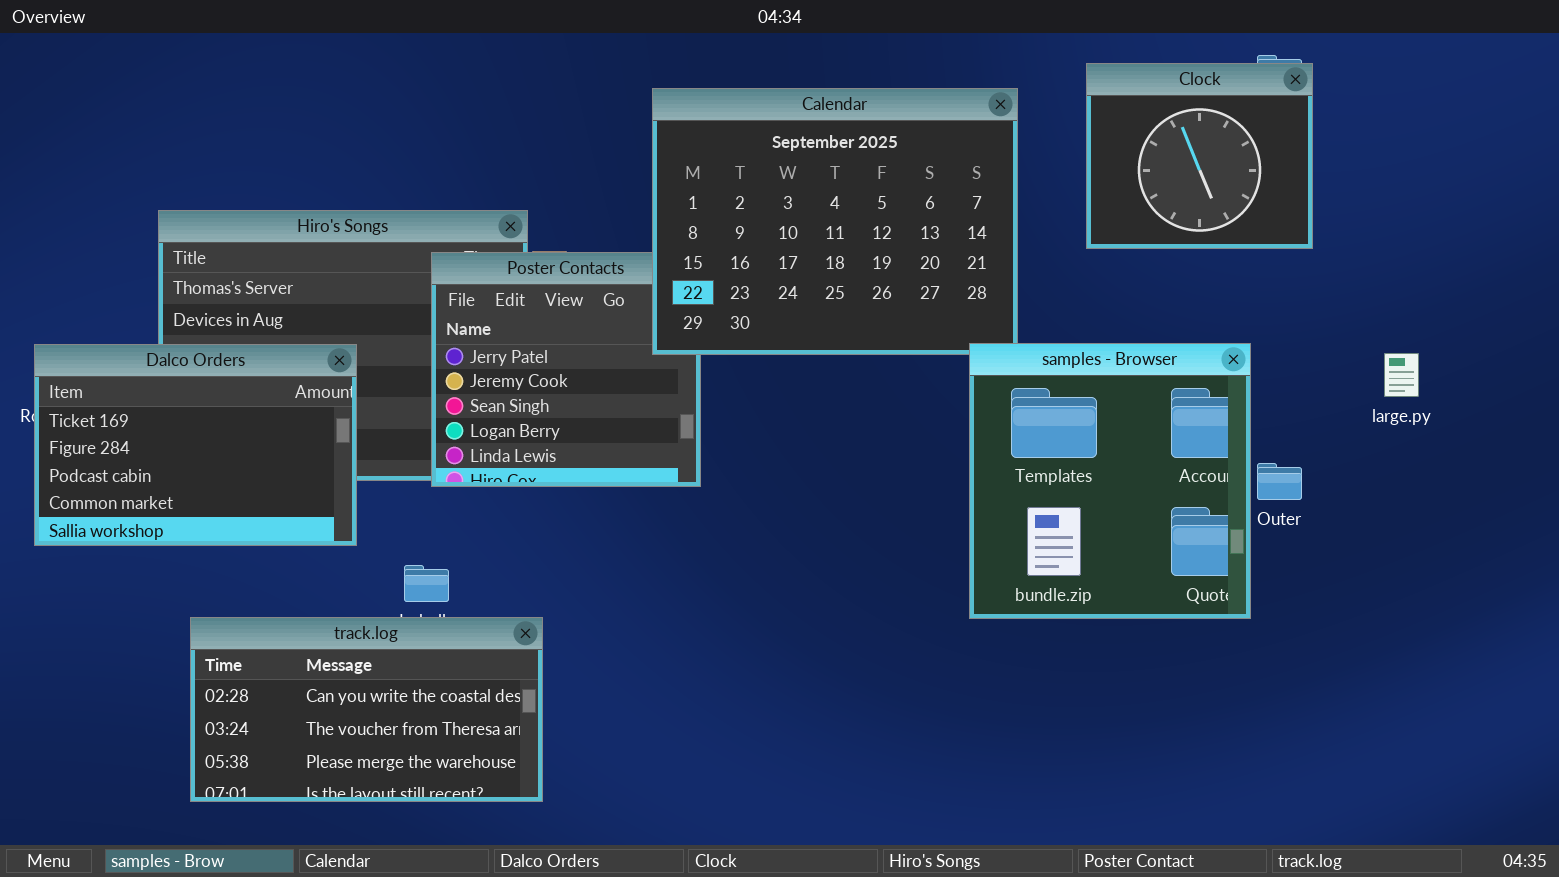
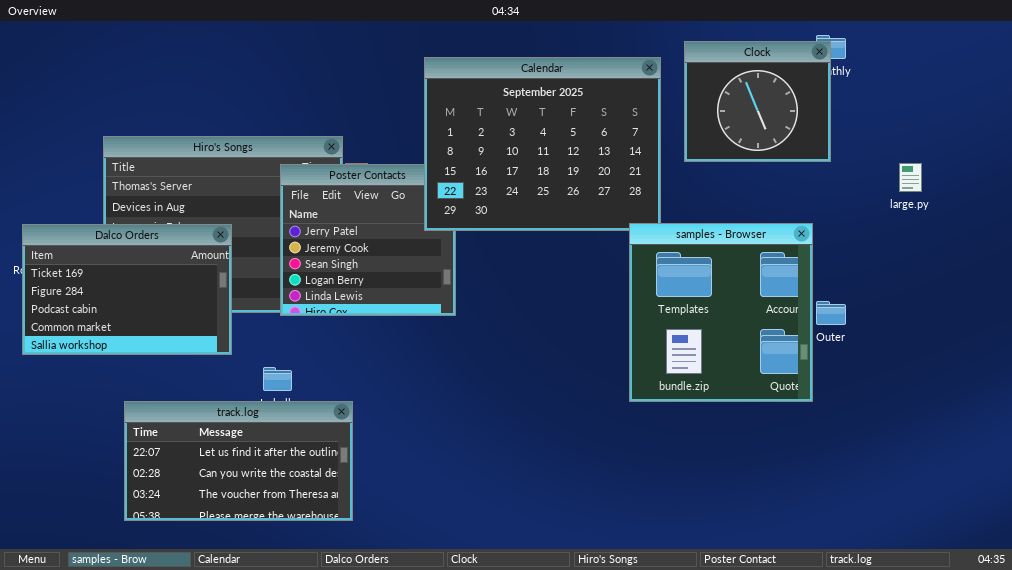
Clock: [1086,63,1313,249] -> [684,41,831,162], moved
large.py: [1384,353,1419,397] -> [899,163,922,192], moved
track.log: [190,617,543,802] -> [124,401,353,521], scrolled up 1 row

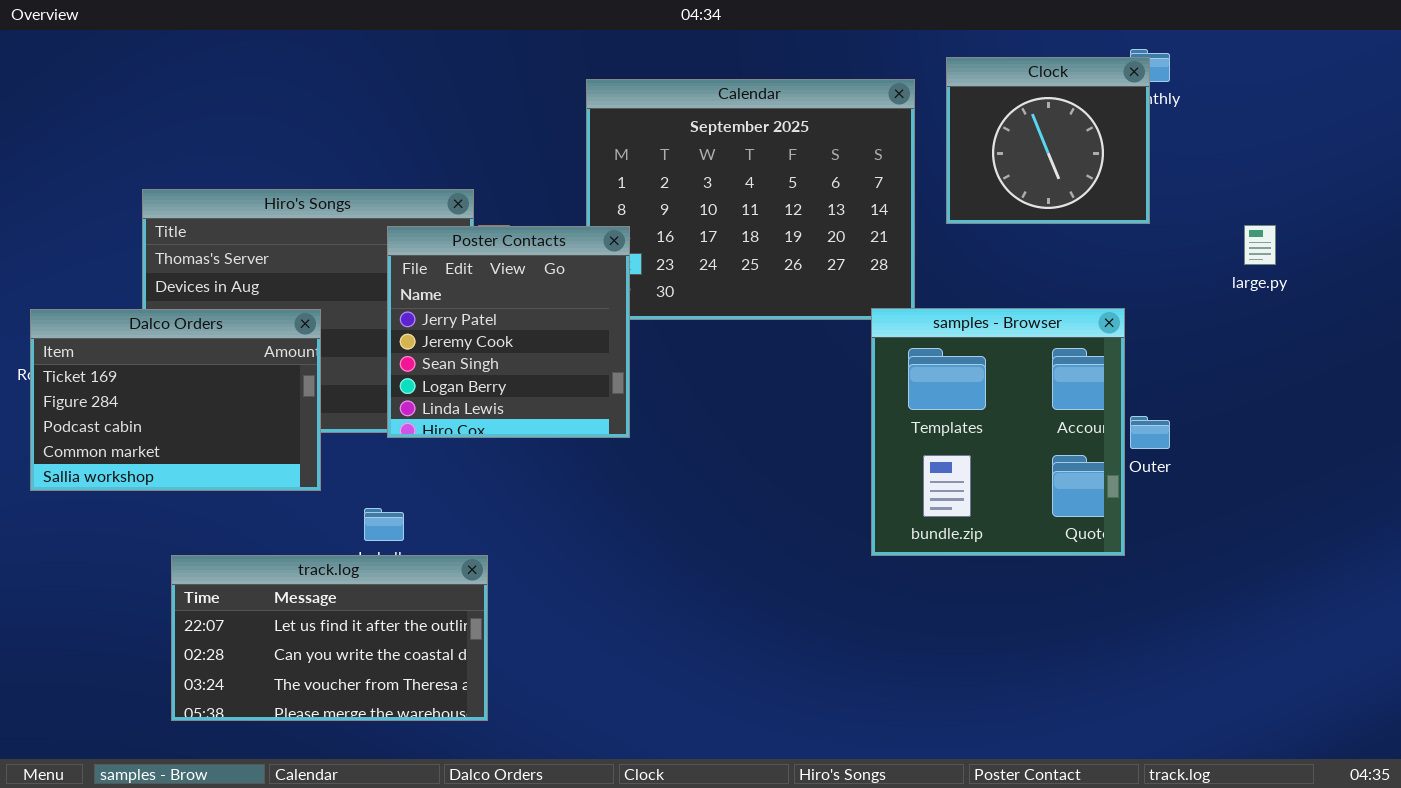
Poster Contacts: [280,164,456,316] -> [387,226,630,438], raised

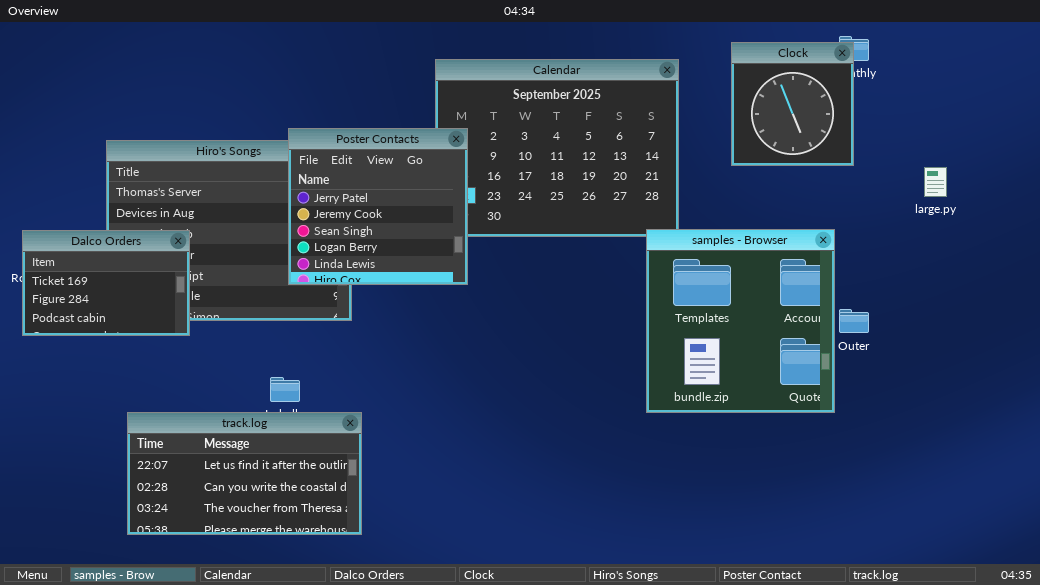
Clock: [946,57,1150,224] -> [731,42,854,166], resized
Poster Contacts: [387,226,630,438] -> [288,128,468,285], moved
Dalco Orders: [30,309,321,491] -> [22,230,190,336], resized

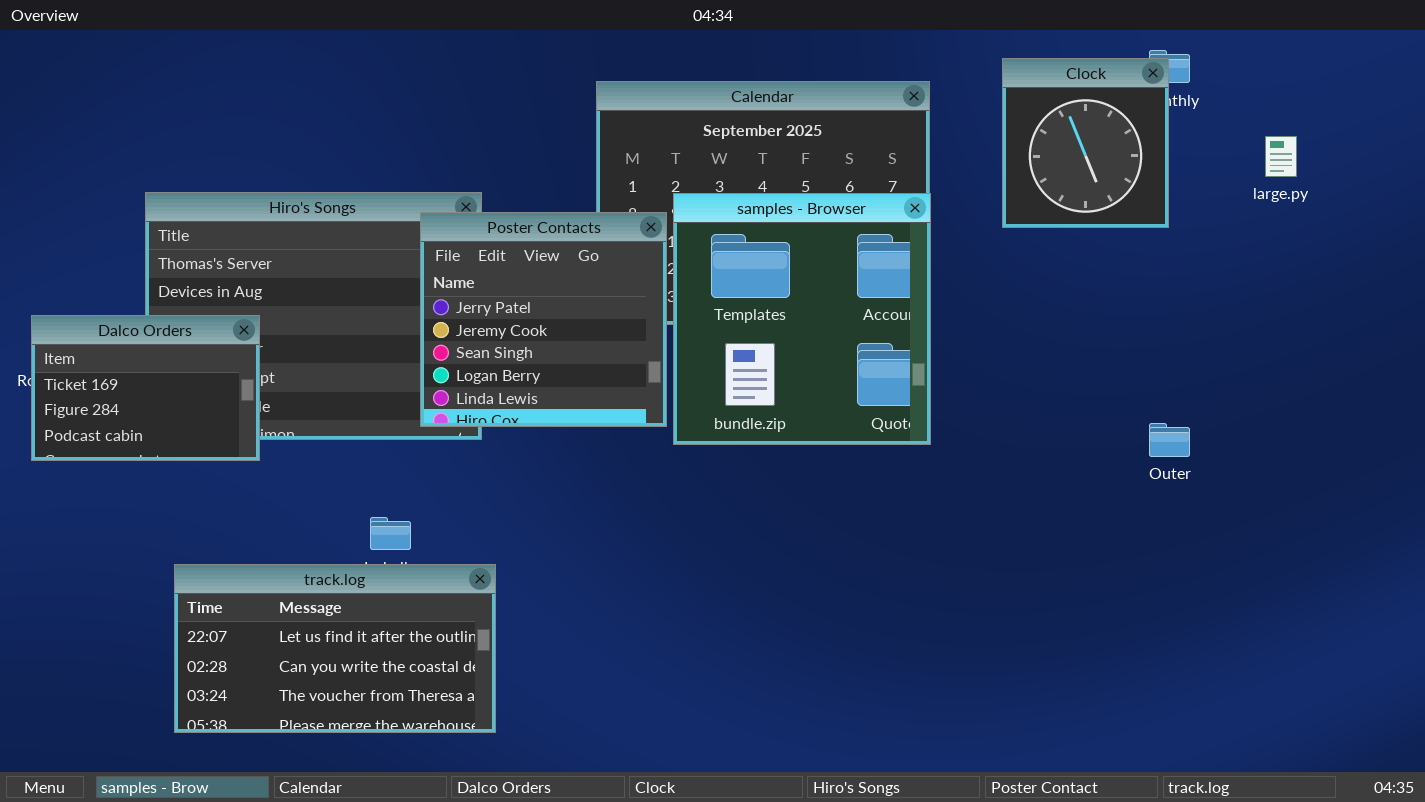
Poster Contacts: [288,128,468,285] -> [420,212,667,427], moved
large.py: [924,167,947,197] -> [1265,136,1297,177], moved
samples - Browser: [646,229,835,413] -> [673,193,931,445], moved

